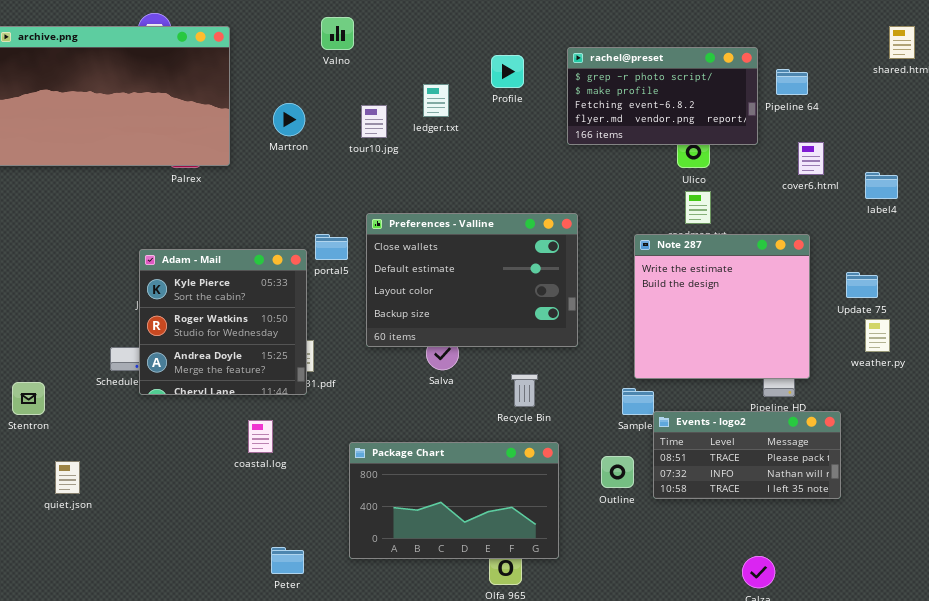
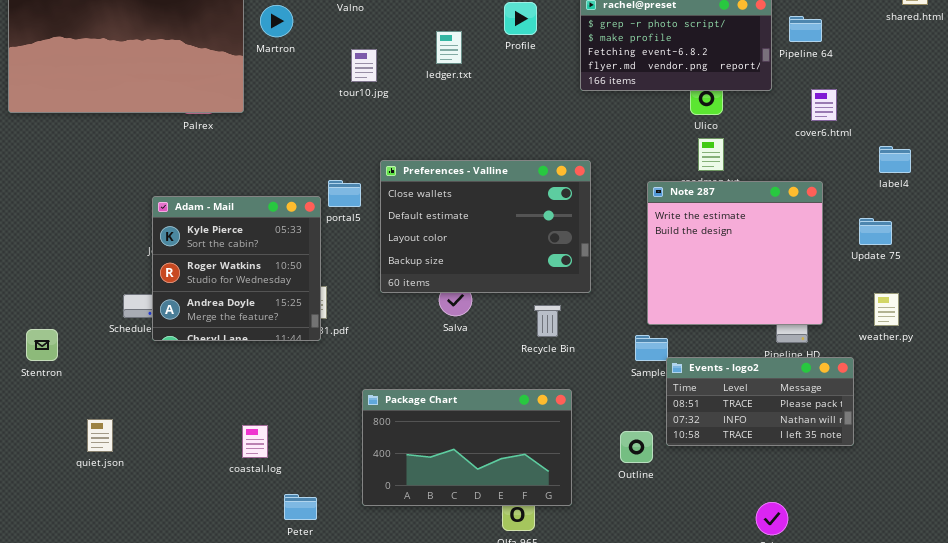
Martron: [273,103,305,136] -> [260,5,293,37], moved
tour10.jpg: [361,105,387,138] -> [351,49,377,82], moved
label4: [865,172,898,199] -> [879,146,911,173], moved
weather.py: [865,319,890,352] -> [874,293,899,326], moved
Recycle Bin: [511,374,538,407] -> [534,305,561,337], moved
coastal.log: [248,420,273,453] -> [242,425,268,458], moved
Outline: [601,456,634,488] -> [620,431,653,463], moved
quiet.json: [55,461,80,494] -> [87,419,113,452], moved

